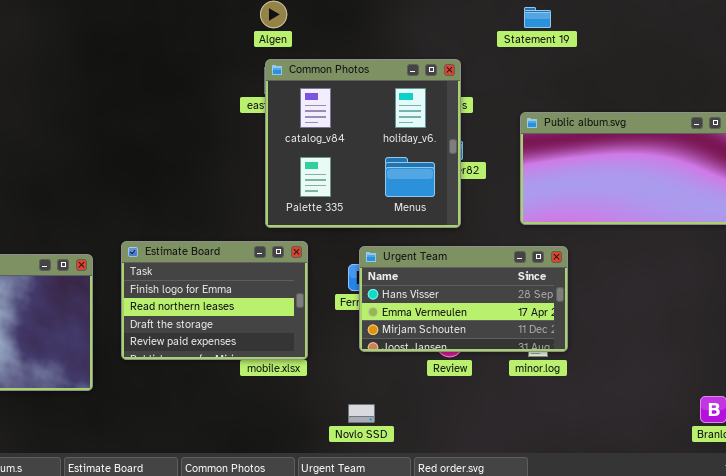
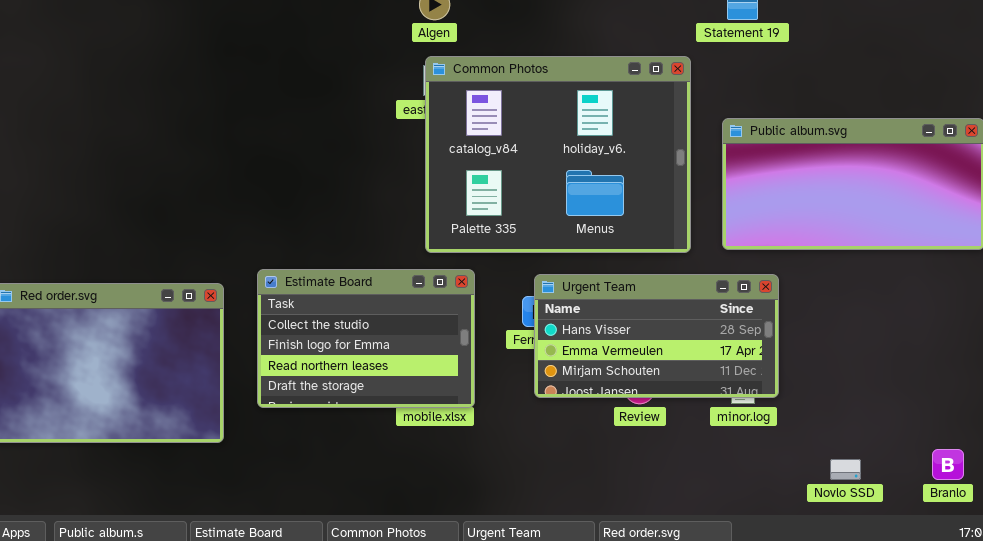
Common Photos: [265,59,461,228] -> [425,56,691,253], resized
Estimate Board: [121,241,308,360] -> [257,269,475,408], scrolled up 1 row
Novlo SSD: [348,404,375,423] -> [830,459,861,480], moved

